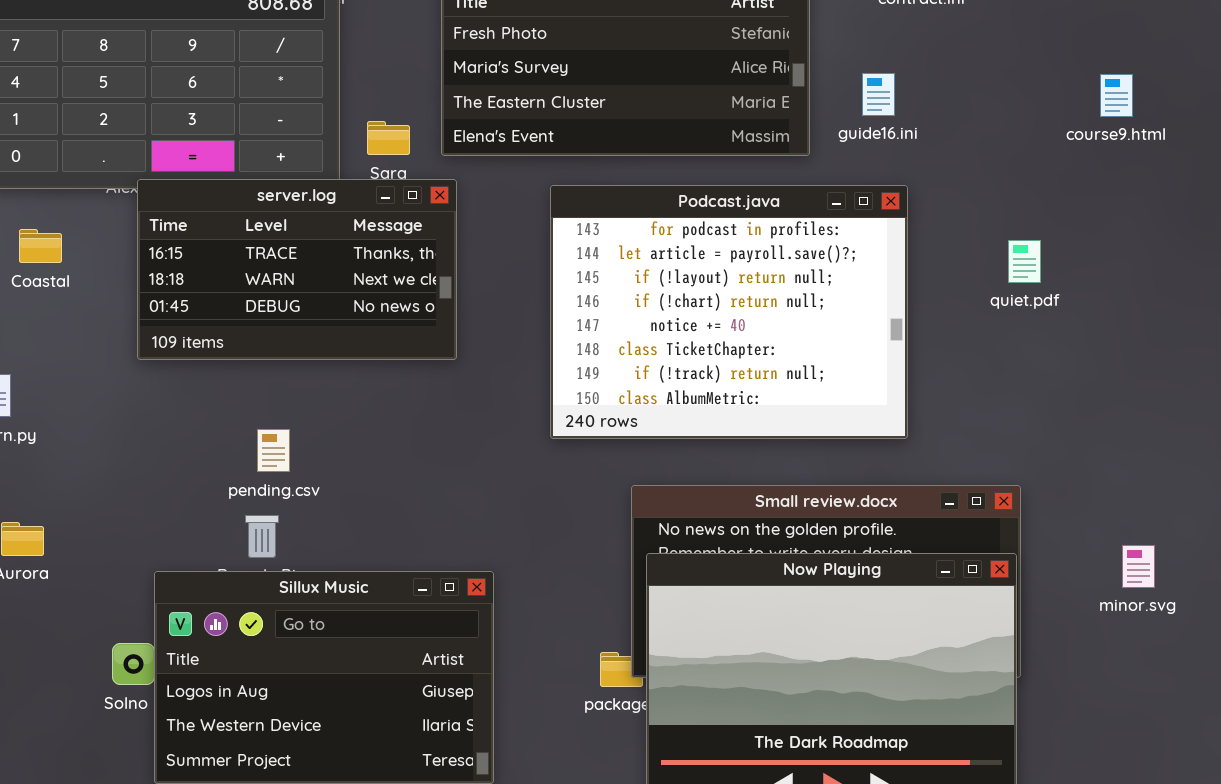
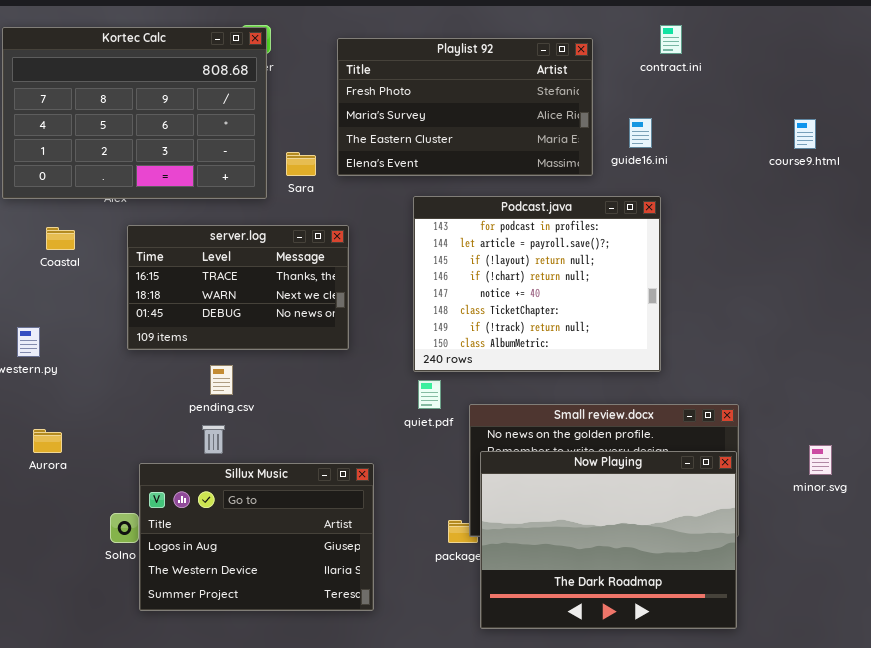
server.log: [137,179,457,360] -> [127,225,349,350], moved
quiet.pdf: [1008,240,1041,283] -> [418,380,441,409], moved

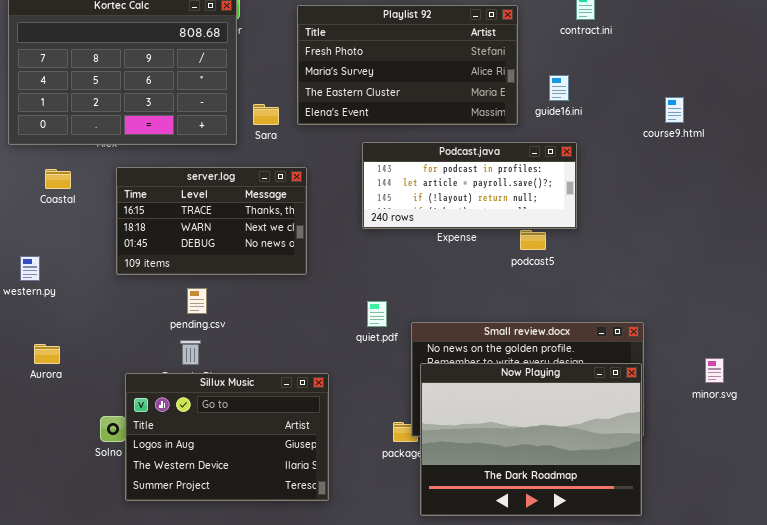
course9.html: [794,119,816,149] -> [665,97,684,123], moved
Podcast.java: [413,196,661,372] -> [362,142,577,229], resized

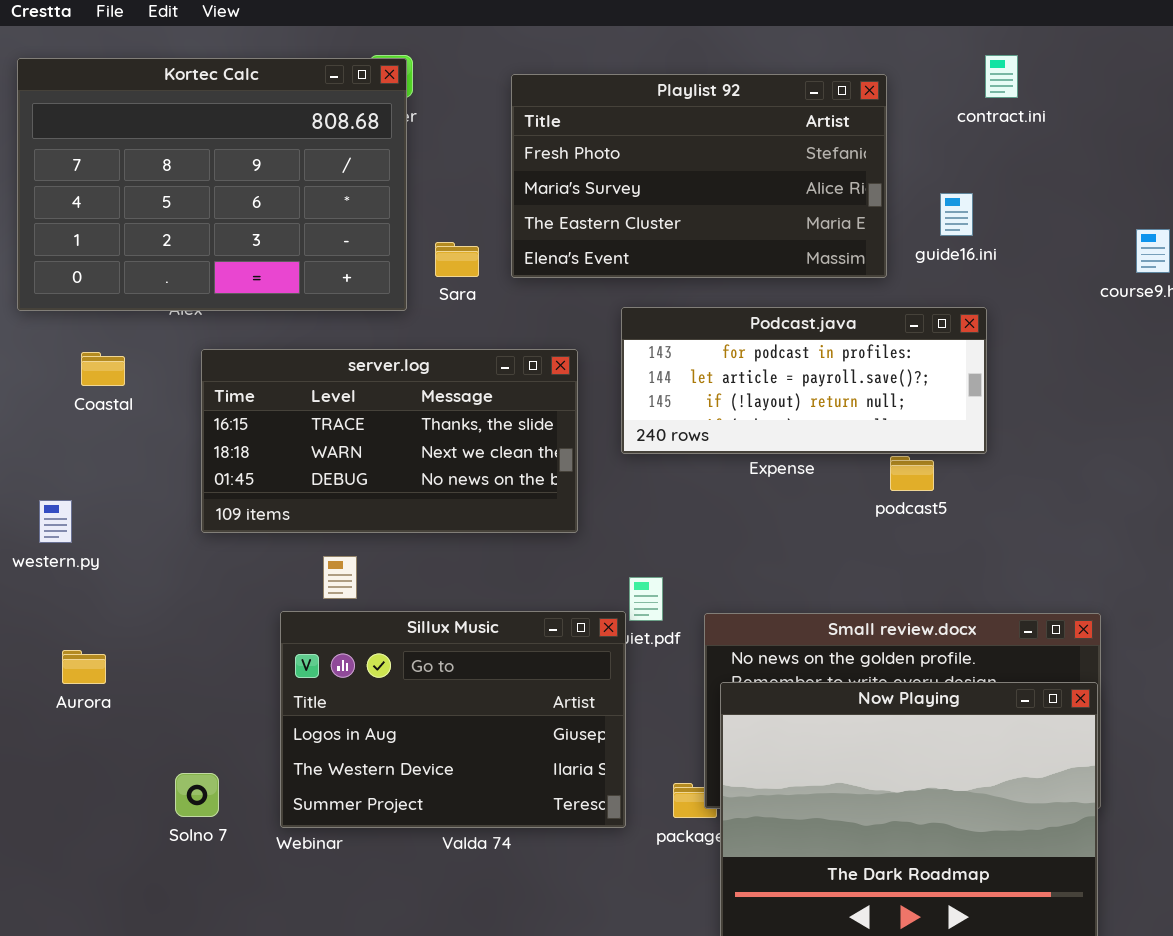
server.log: [116,167,307,275] -> [201,349,578,533], resized
Sillux Music: [125,373,329,501] -> [280,611,626,828], moved

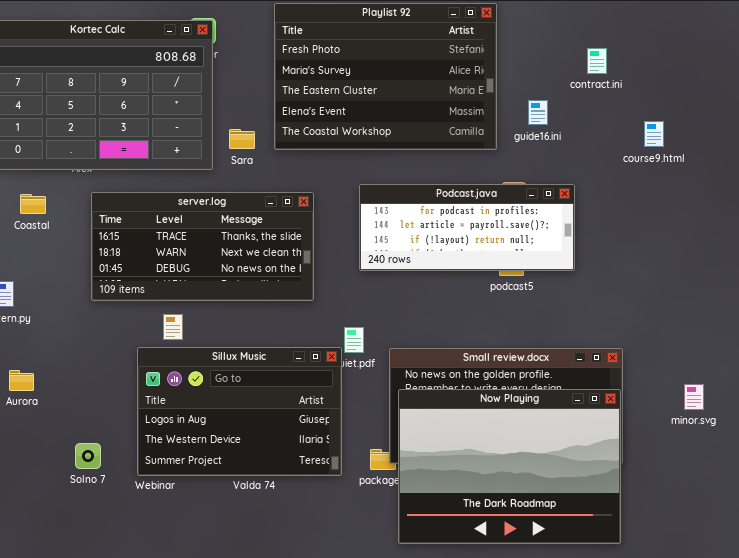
contract.ini: [985,55,1018,98] -> [587,48,607,74], moved
Playlist 92: [511,74,887,278] -> [274,3,497,150], resized
Podcast.java: [621,307,987,454] -> [359,184,575,271], moved

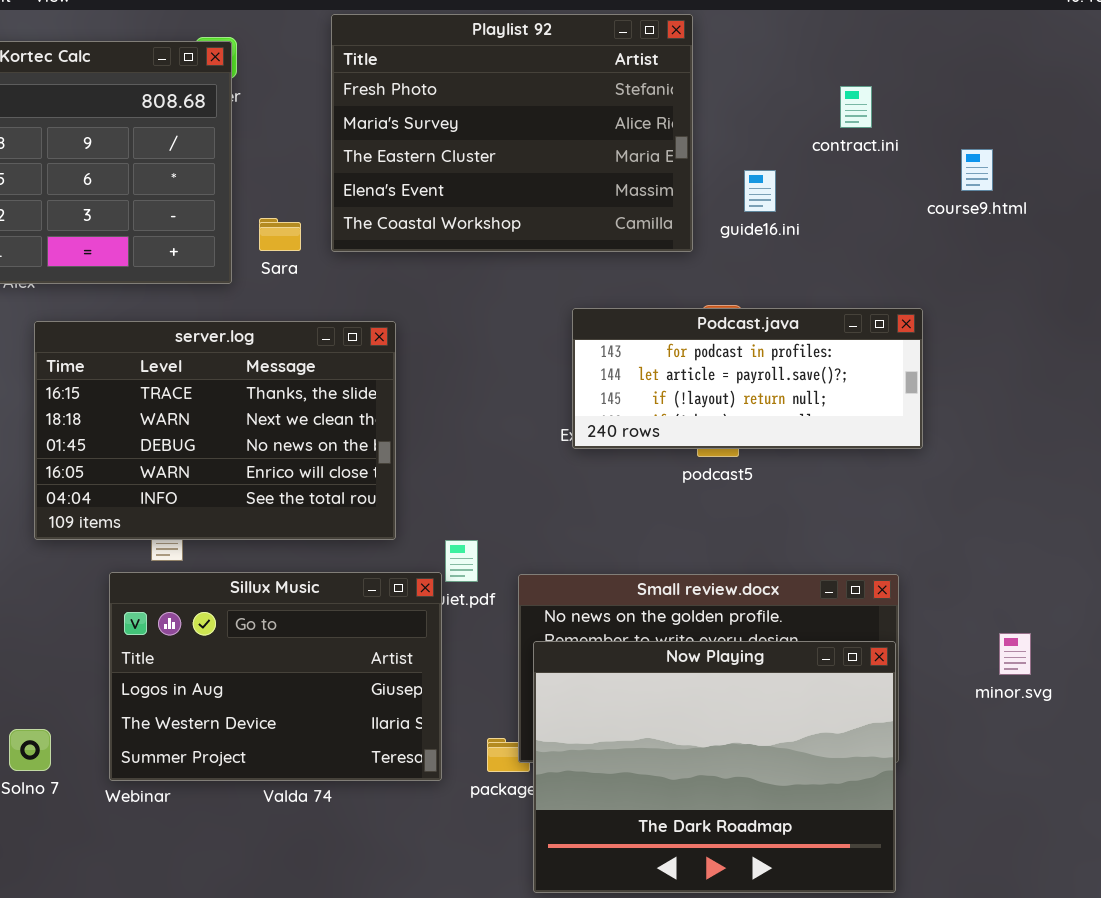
course9.html: [644,121,664,147] -> [961,149,993,191], moved
Podcast.java: [359,184,575,271] -> [572,308,923,449], moved
server.log: [91,192,314,301] -> [34,321,396,540], resized

